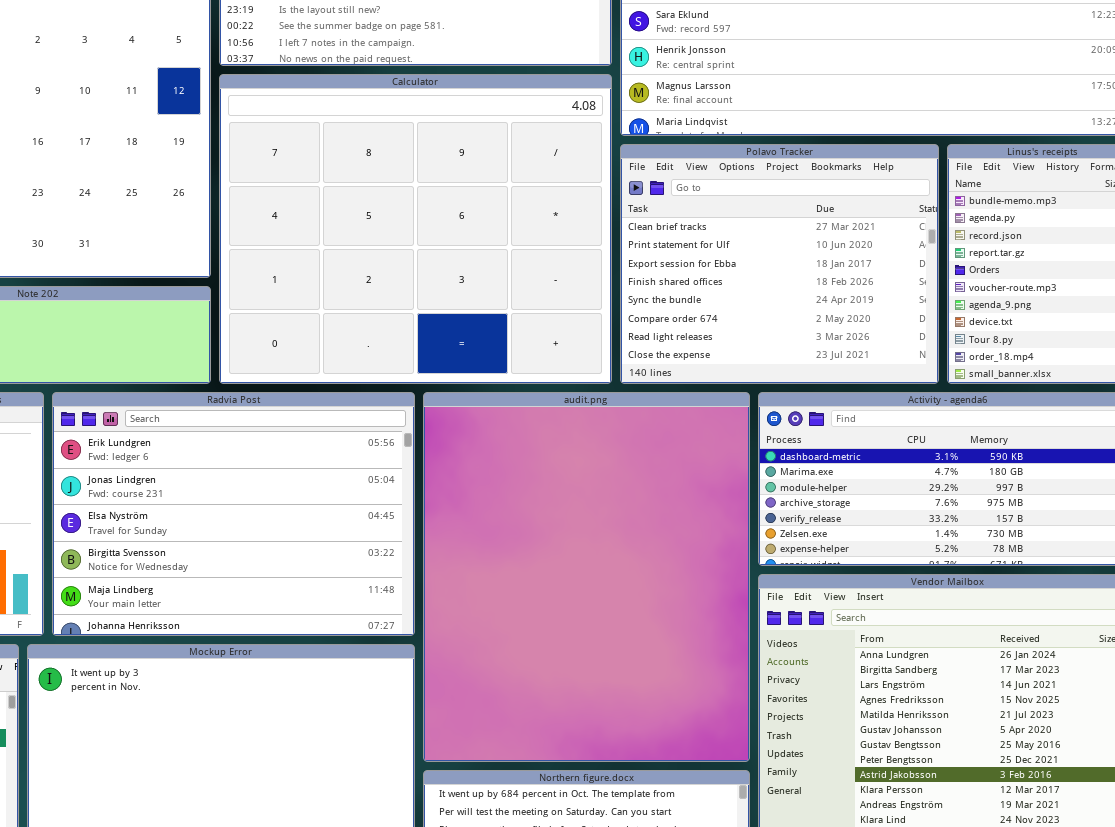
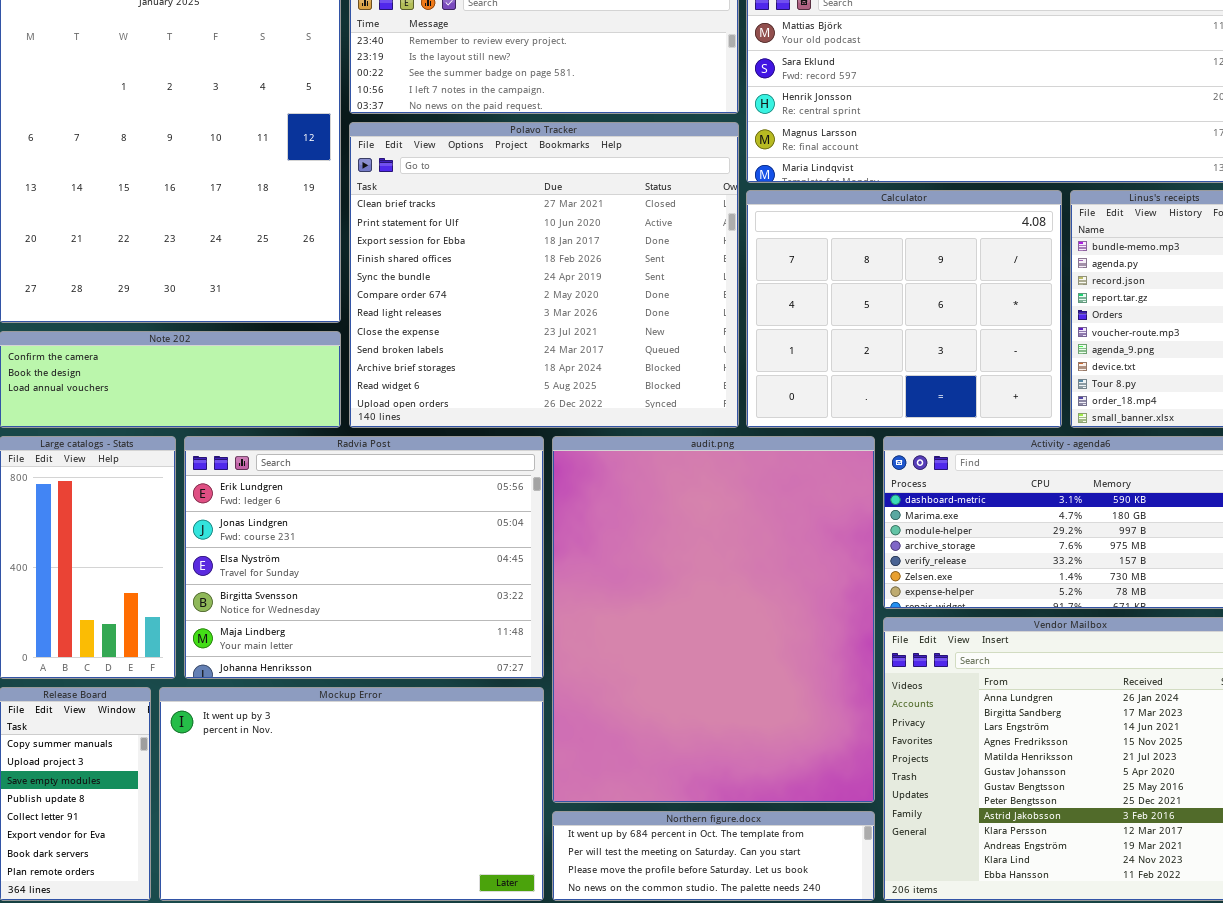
Calculator: [219,74,612,384] -> [746,190,1062,428], moved, resized
Polavo Tracker: [620,144,939,384] -> [349,122,739,428], moved, resized

